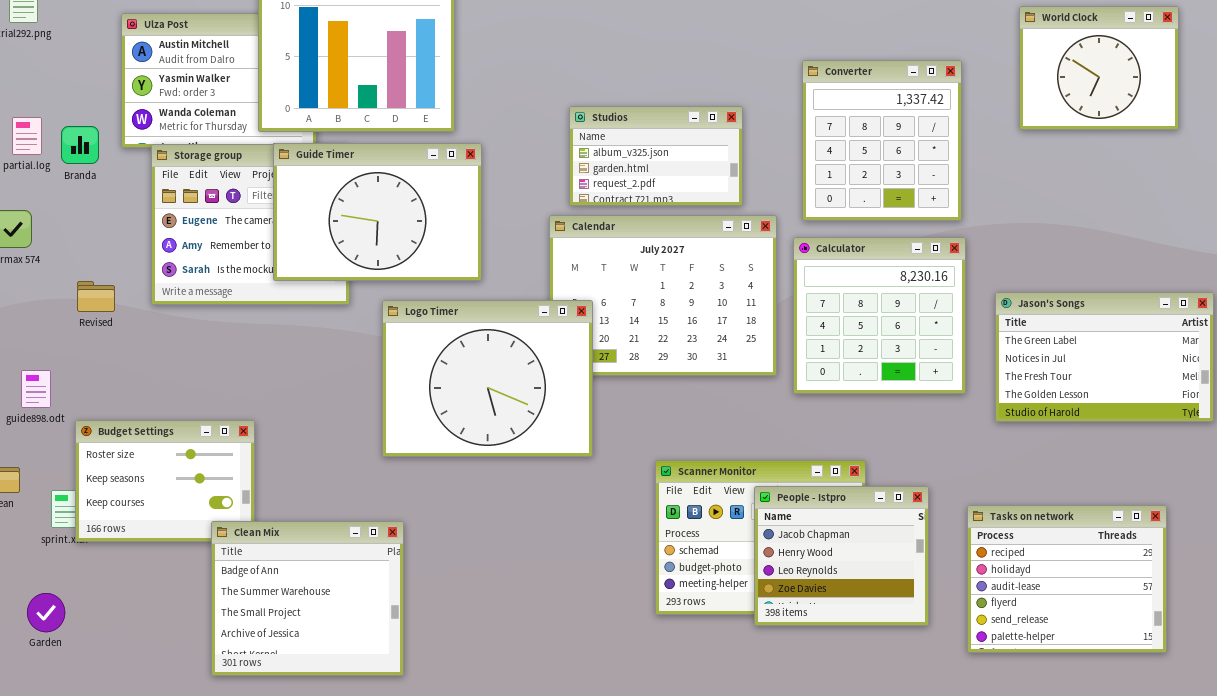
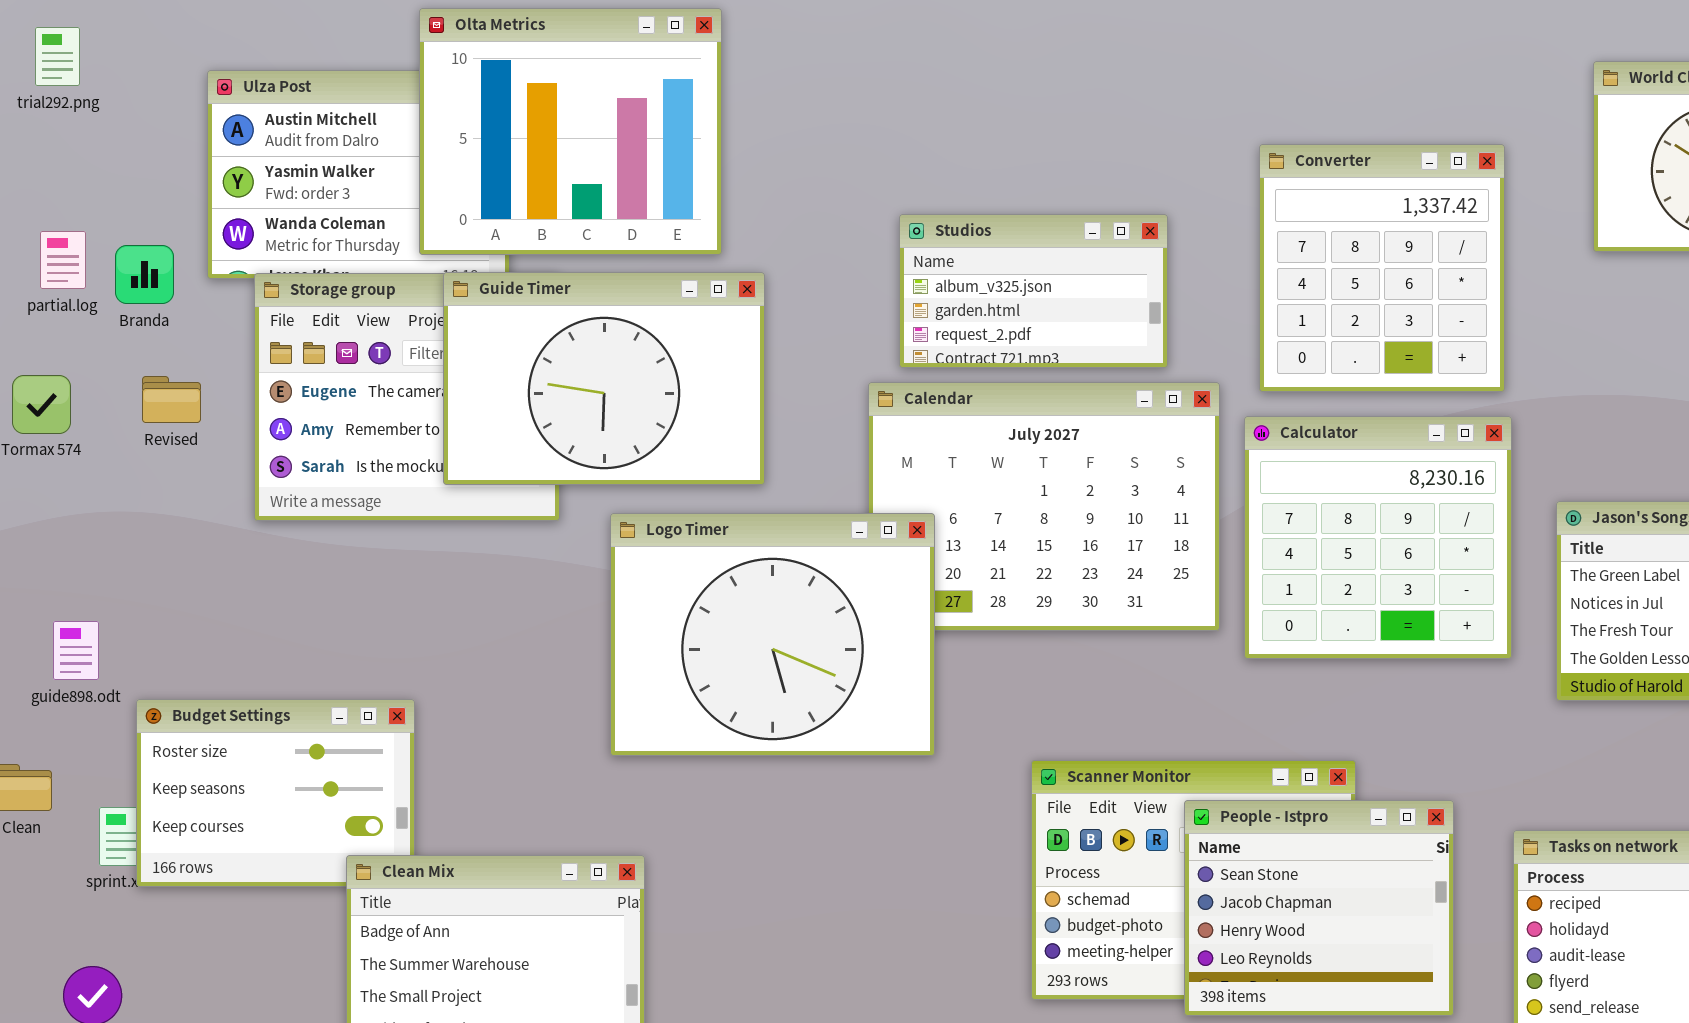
Revised: [77,281,115,312] -> [142,376,201,423], moved
People - Istpro: [754,486,929,626] -> [1184,800,1454,1016], scrolled up 1 row

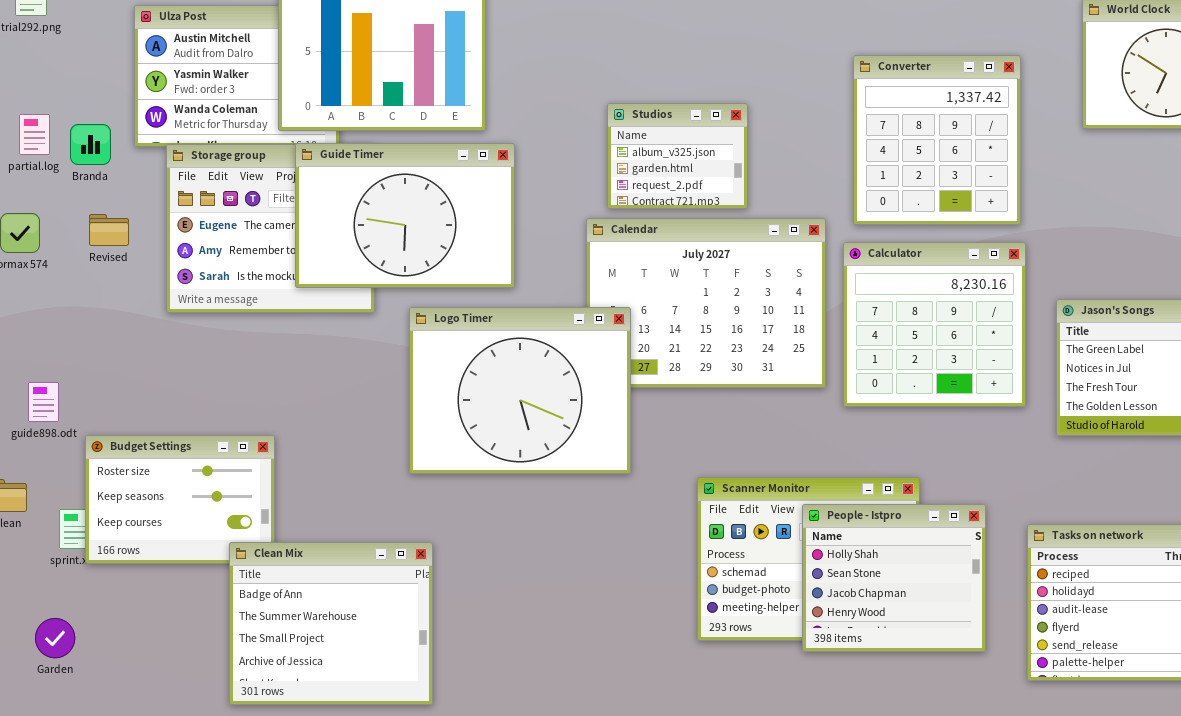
Studios: [899,214,1168,368] -> [607,103,748,209], resized
People - Istpro: [1184,800,1454,1016] -> [802,504,986,652], scrolled up 1 row

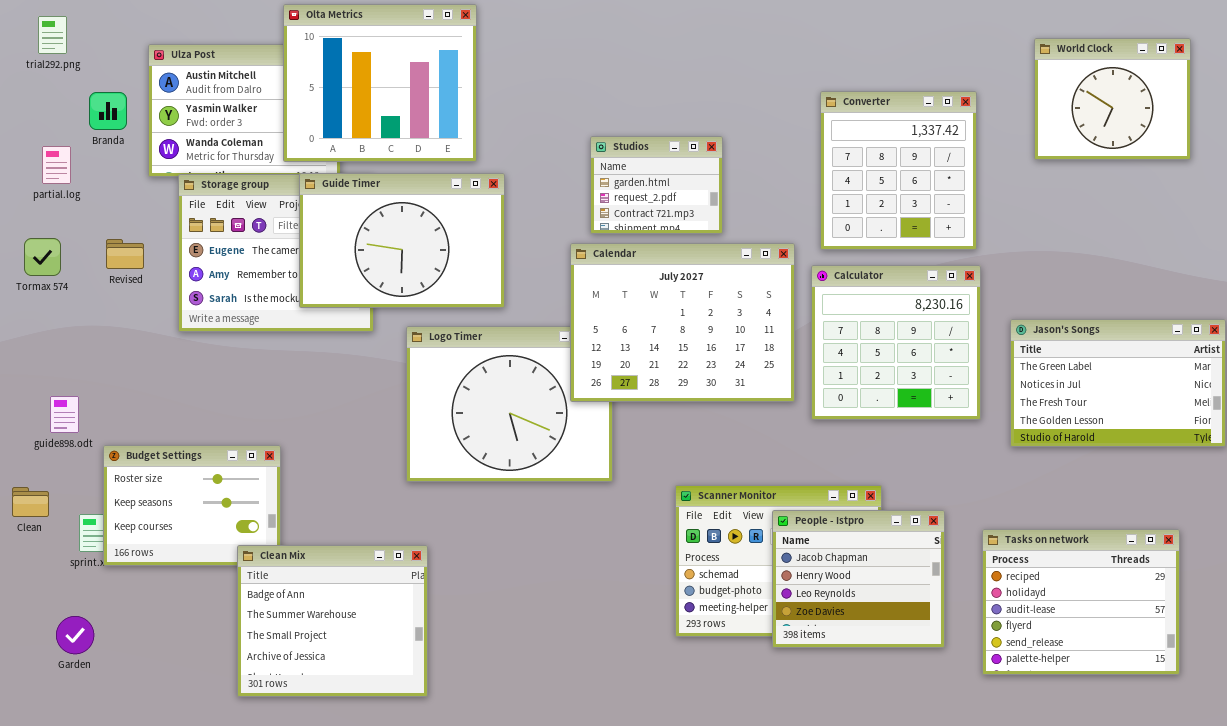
Studios: [607,103,748,209] -> [590,136,723,234], scrolled down 1 row
Branda: [70,124,111,165] -> [89,92,127,130], moved
Calendar: [586,218,826,388] -> [570,243,795,402], raised
People - Istpro: [802,504,986,652] -> [772,510,945,648], scrolled down 2 rows

